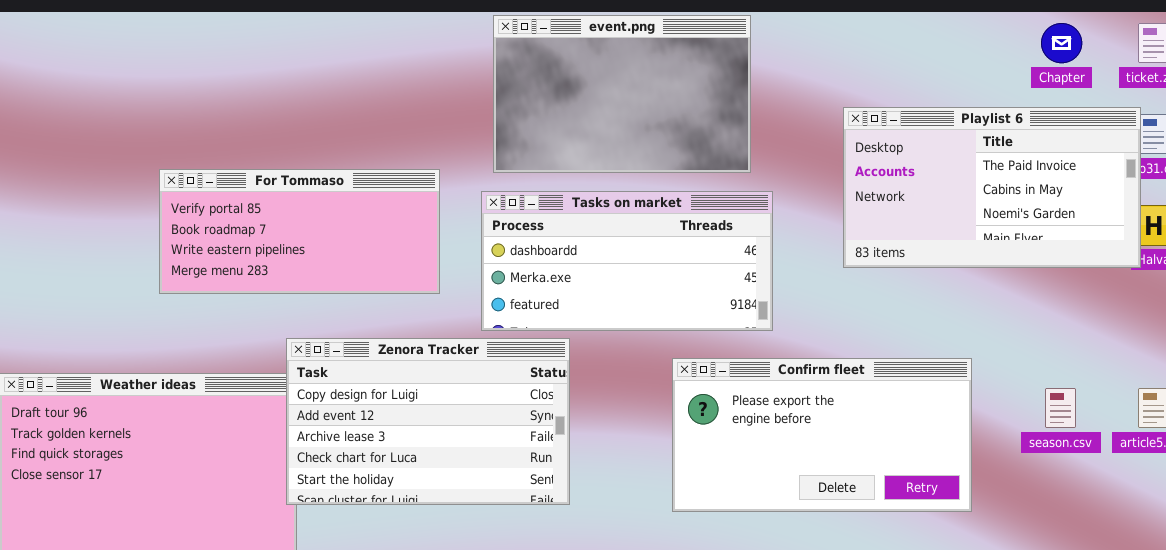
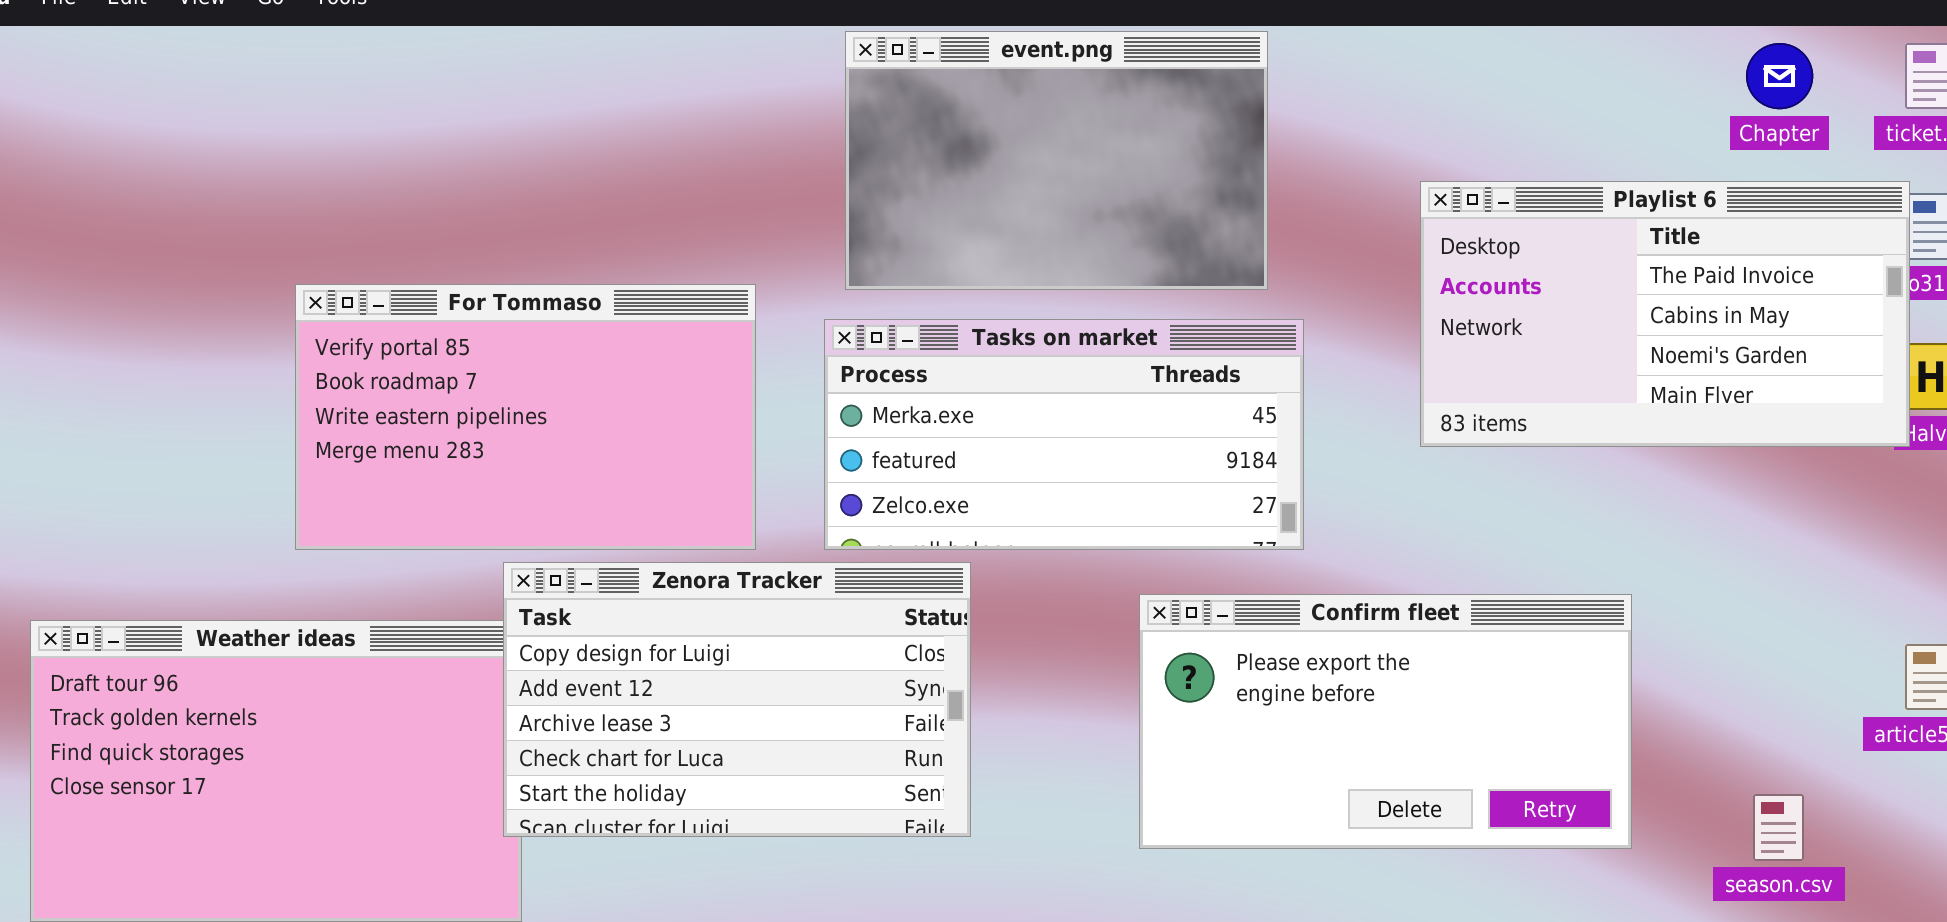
For Tommaso: [159,169,440,294] -> [295,284,756,550], resized
Tasks on market: [481,191,773,331] -> [824,319,1304,550], scrolled down 1 row
season.csv: [1045,388,1076,428] -> [1753,794,1804,861], moved

